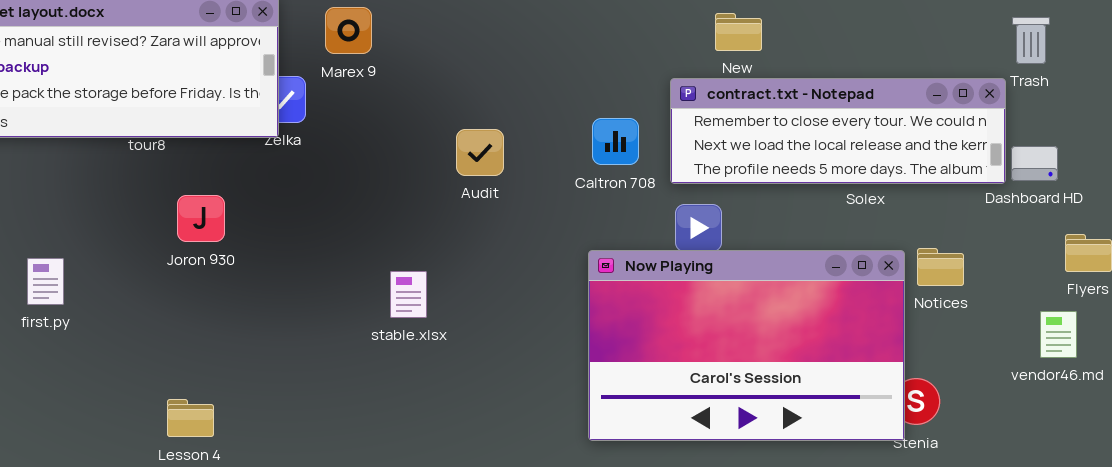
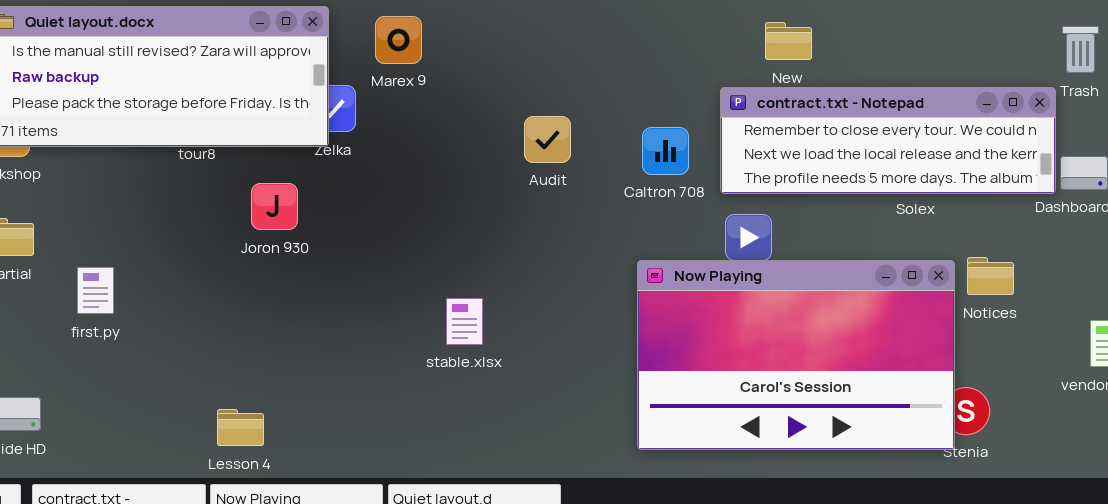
Audit: [456,129,504,176] -> [524,116,571,163], moved
Joron 930: [177,195,225,242] -> [251,183,298,230], moved
stable.xlsx: [390,271,427,318] -> [446,298,483,345], moved

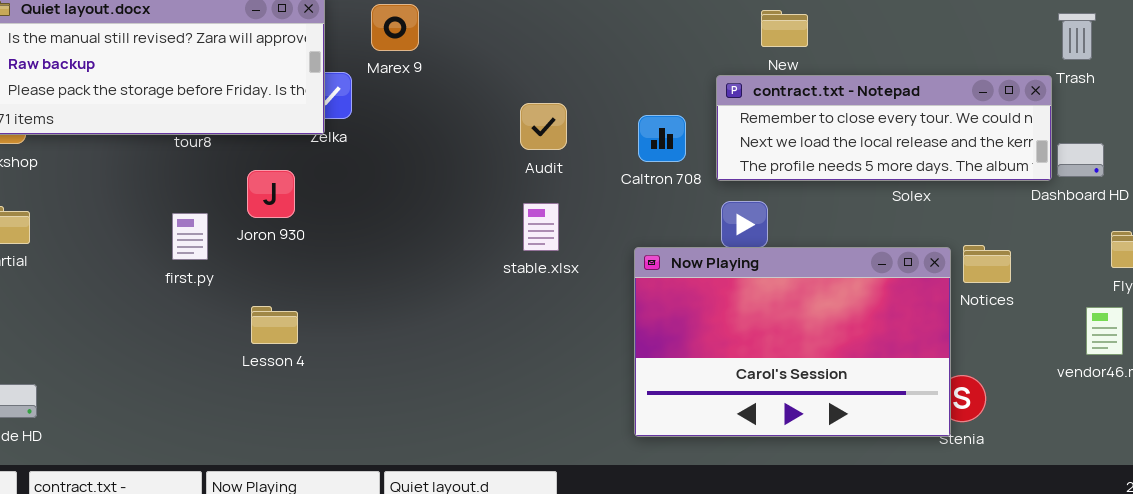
first.py: [77,267,114,314] -> [172,213,208,260], moved
stable.xlsx: [446,298,483,345] -> [523,203,559,251], moved
Lesson 4: [217,409,264,446] -> [251,306,298,344], moved

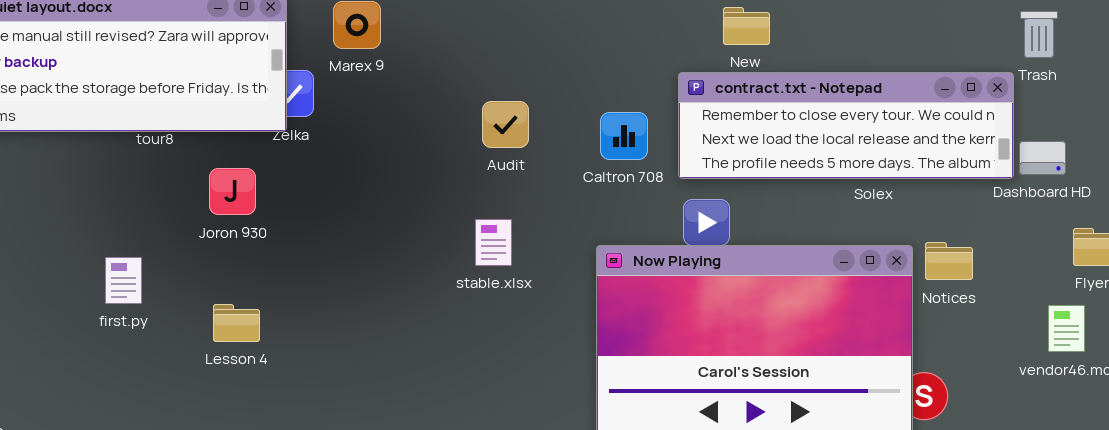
stable.xlsx: [523,203,559,251] -> [475,219,512,266], moved
first.py: [172,213,208,260] -> [105,257,142,304], moved

